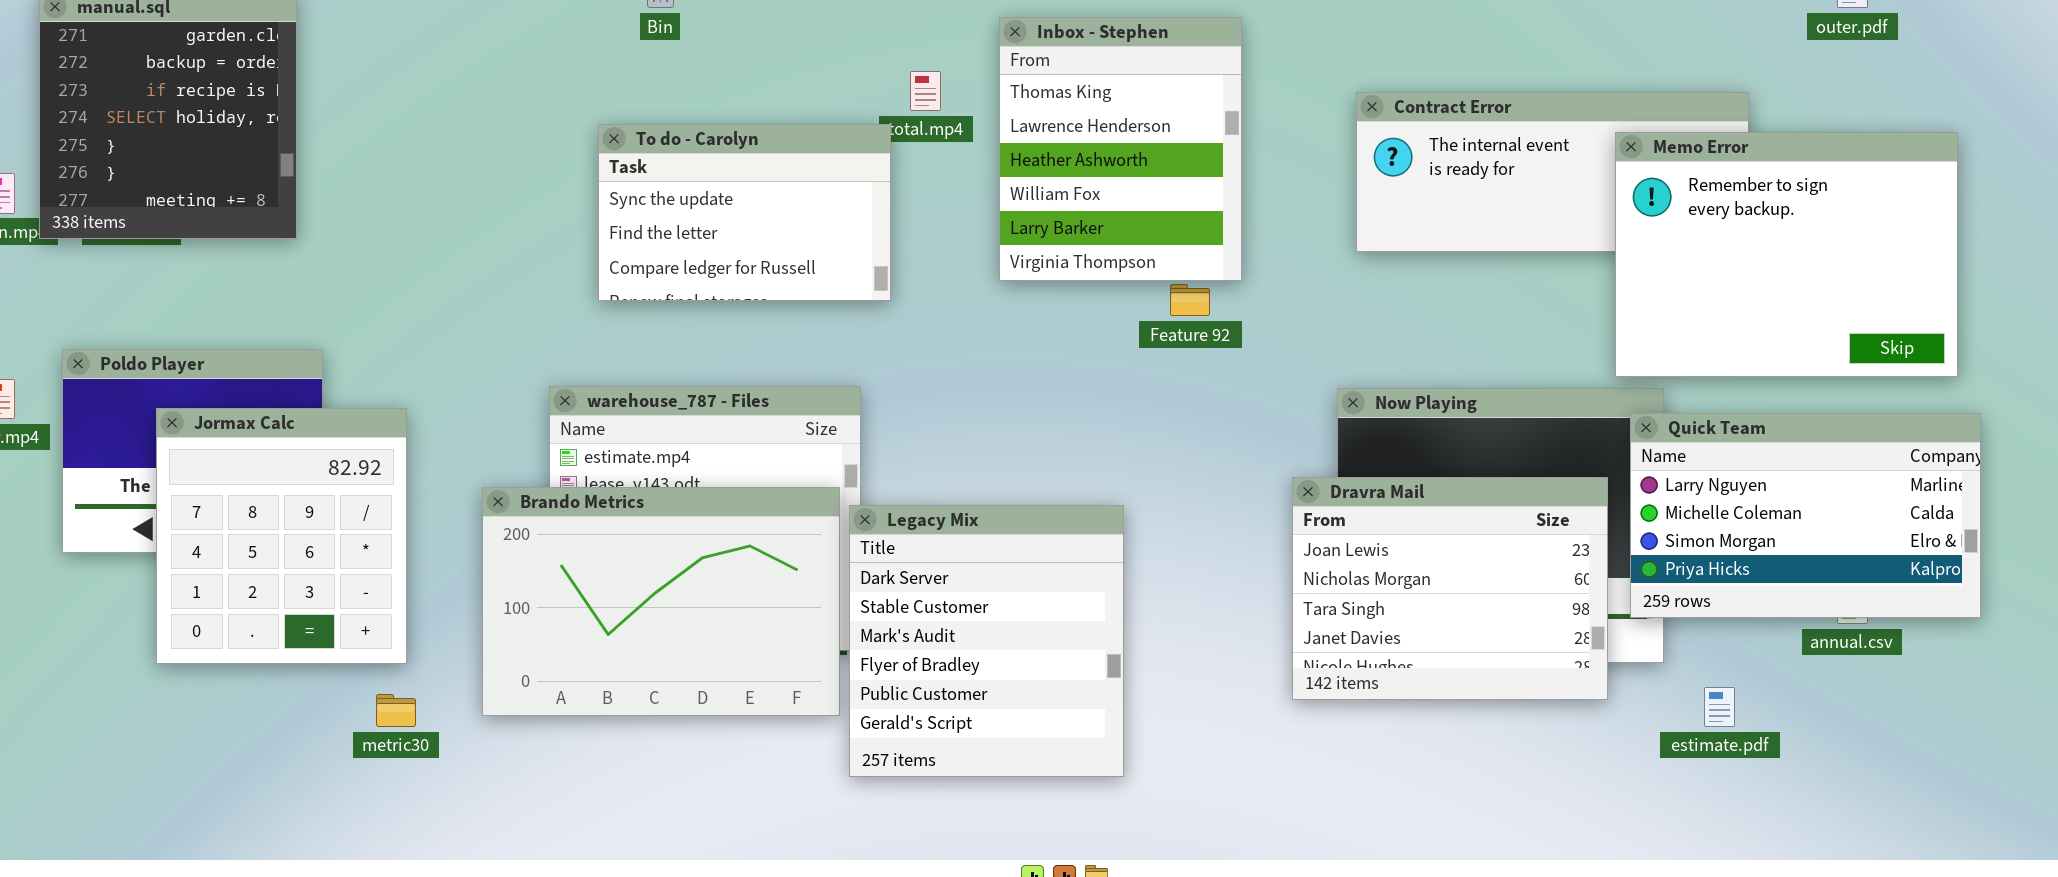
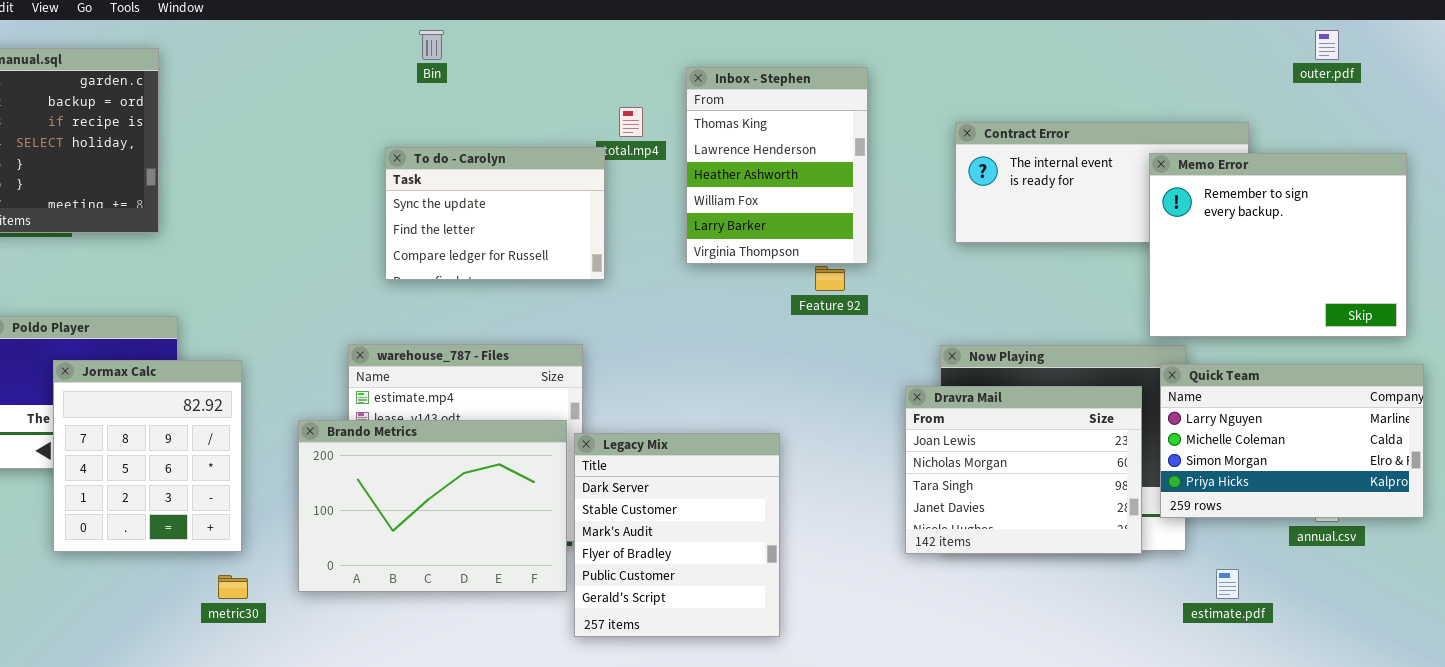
Dravra Mail: [1292,477,1608,700] -> [905,386,1142,554], moved

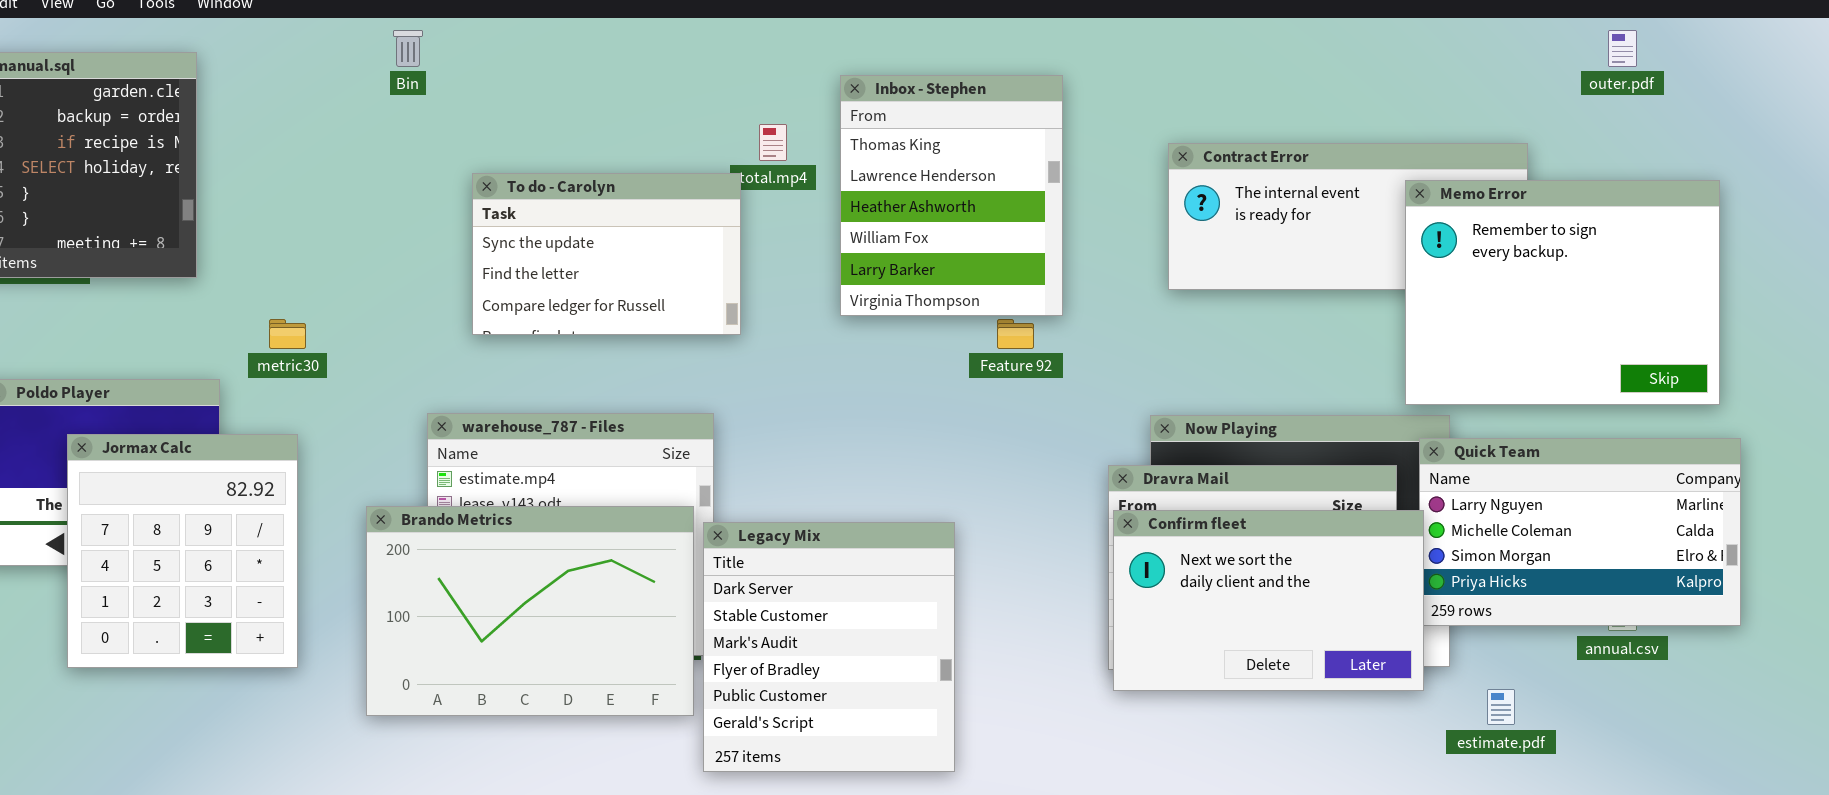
Bin: [419,30,444,60] -> [393,30,423,67], moved
Confirm fleet: none -> [1113,510,1424,691], opened
metric30: [218,575,248,599] -> [269,319,306,349], moved

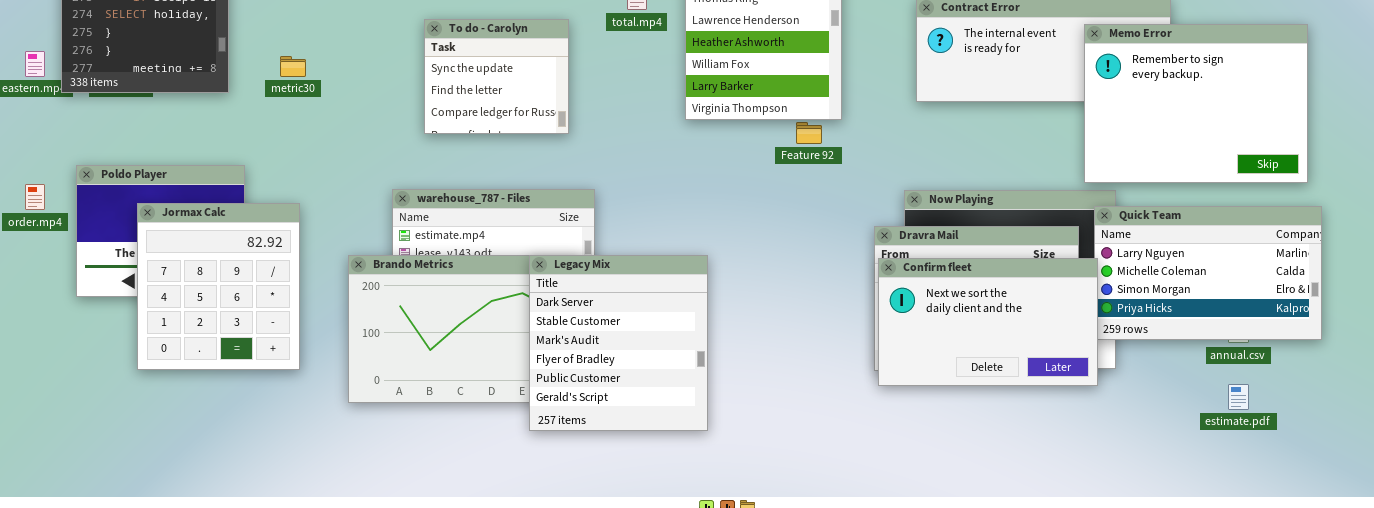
To do - Carolyn: [472,173,741,335] -> [424,19,569,134], resized
metric30: [269,319,306,349] -> [280,56,306,77], moved
Legacy Mix: [703,522,955,772] -> [529,255,708,431], moved
estimate.pdf: [1487,689,1515,725] -> [1228,384,1249,410], moved

